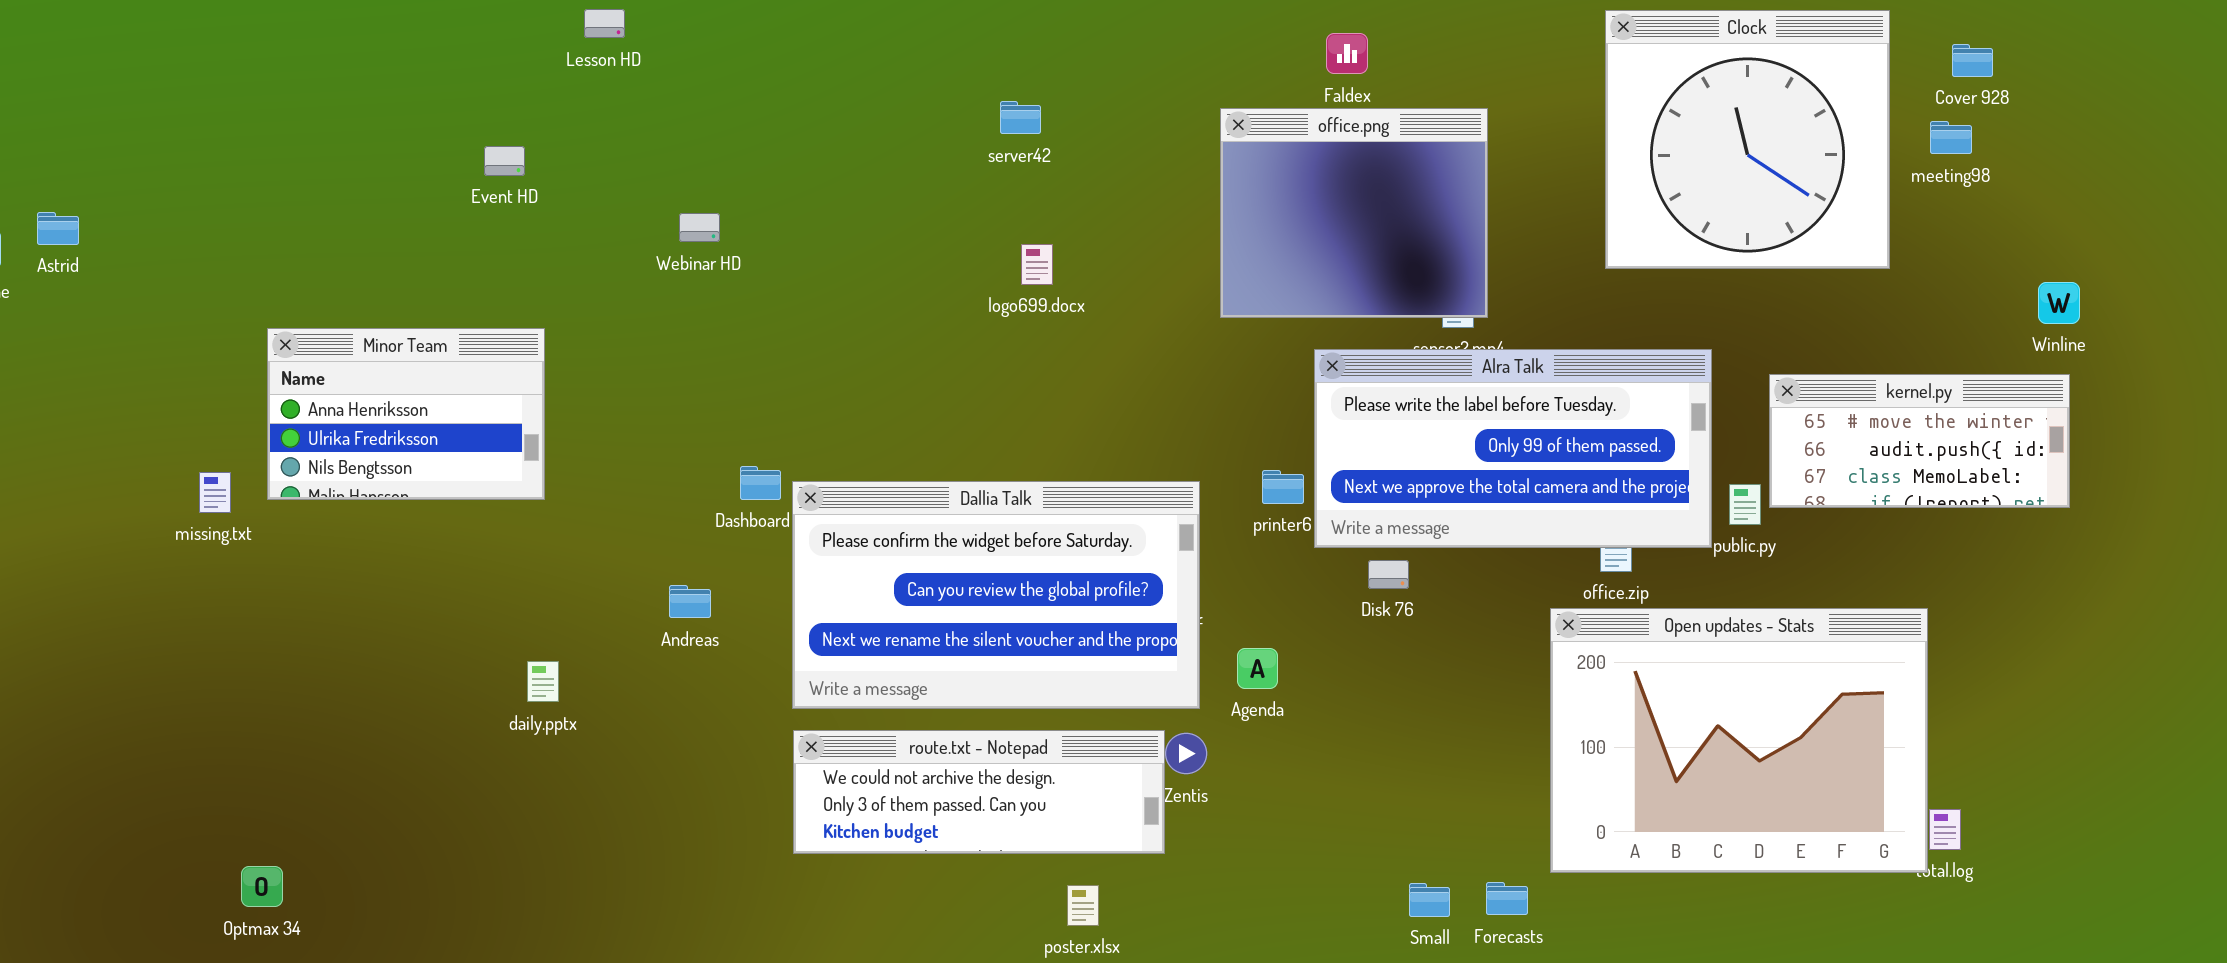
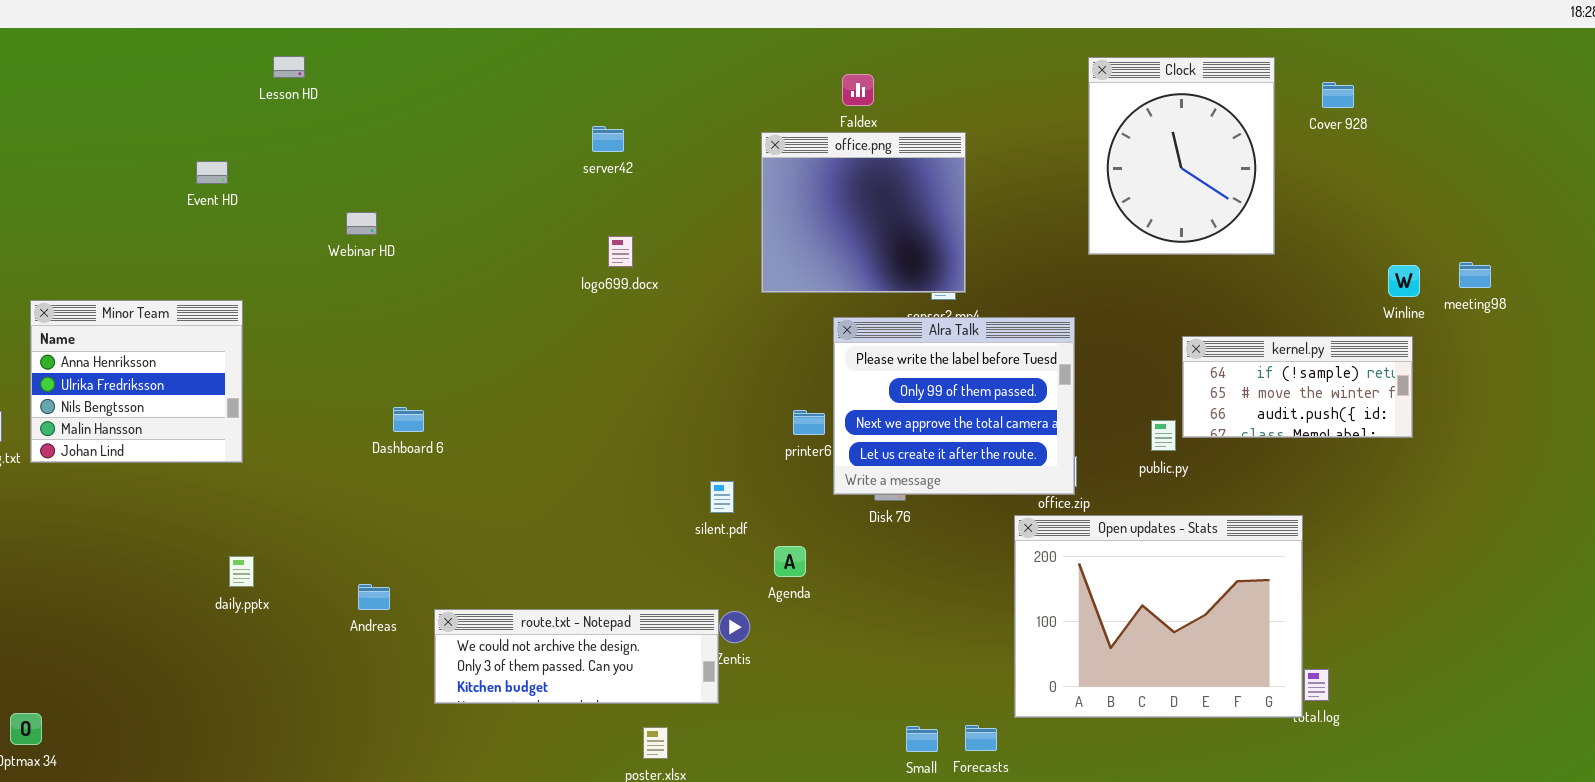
Clock: [1605,10,1890,269] -> [1088,57,1275,255], resized
meeting98: [1930,121,1972,154] -> [1459,262,1491,288], moved
Minor Team: [267,328,545,500] -> [30,300,243,463], resized
Alra Talk: [1314,349,1712,548] -> [833,317,1075,495], resized
kernel.py: [1769,374,2070,508] -> [1182,336,1413,438], scrolled up 1 row
Dallia Talk: [792,481,1200,709] -> none, closed
Andreas: [669,585,711,618] -> [358,584,390,610], moved

